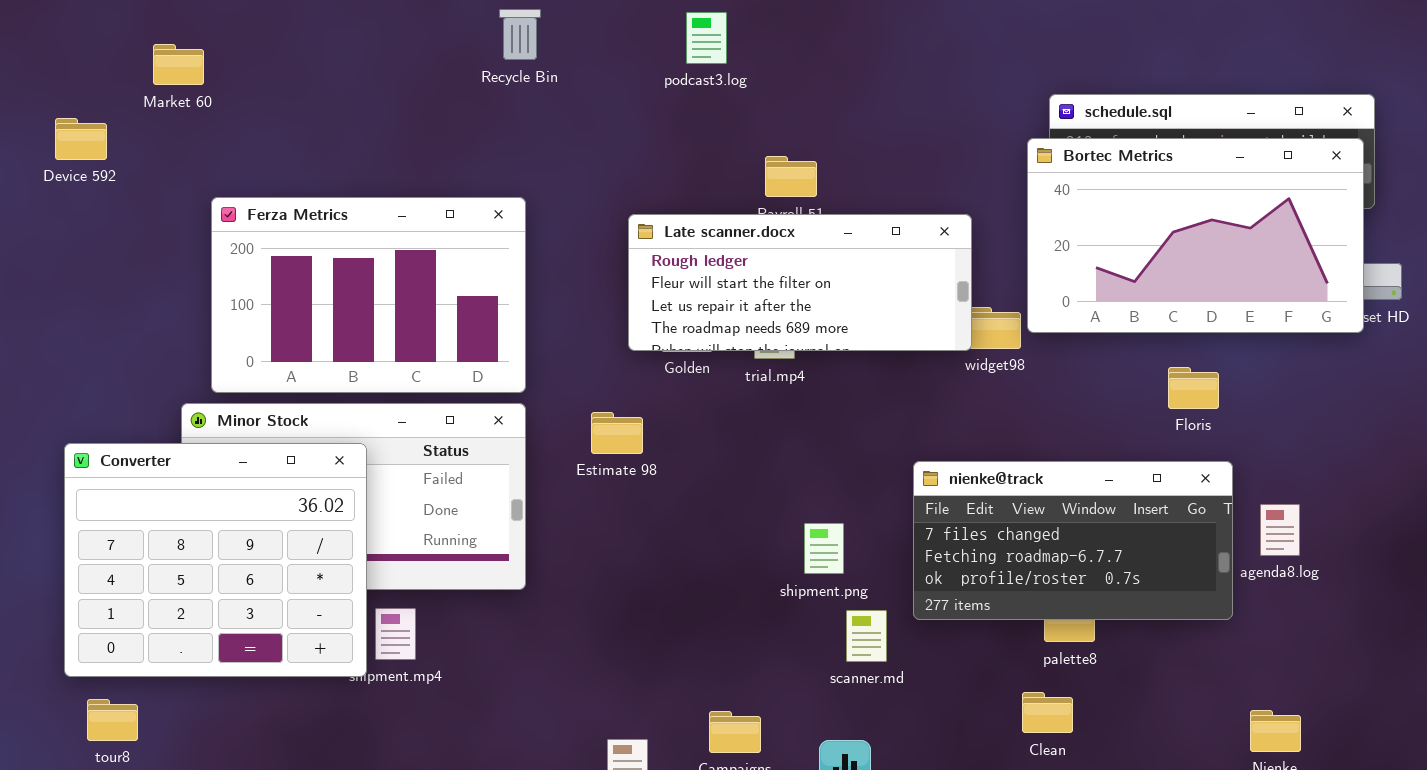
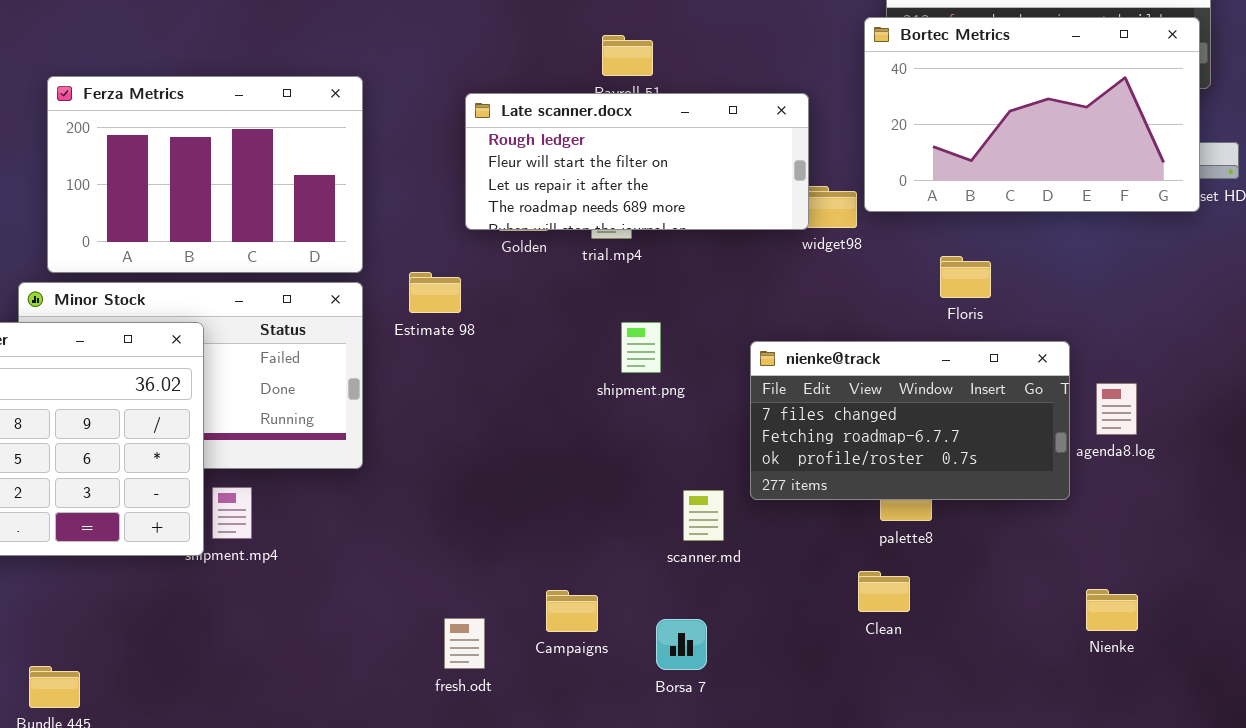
Floris: [1168,367,1219,409] -> [940,256,991,298], moved
Estimate 98: [591,412,643,454] -> [409,272,461,313], moved
shipment.png: [804,523,844,574] -> [621,322,661,373], moved

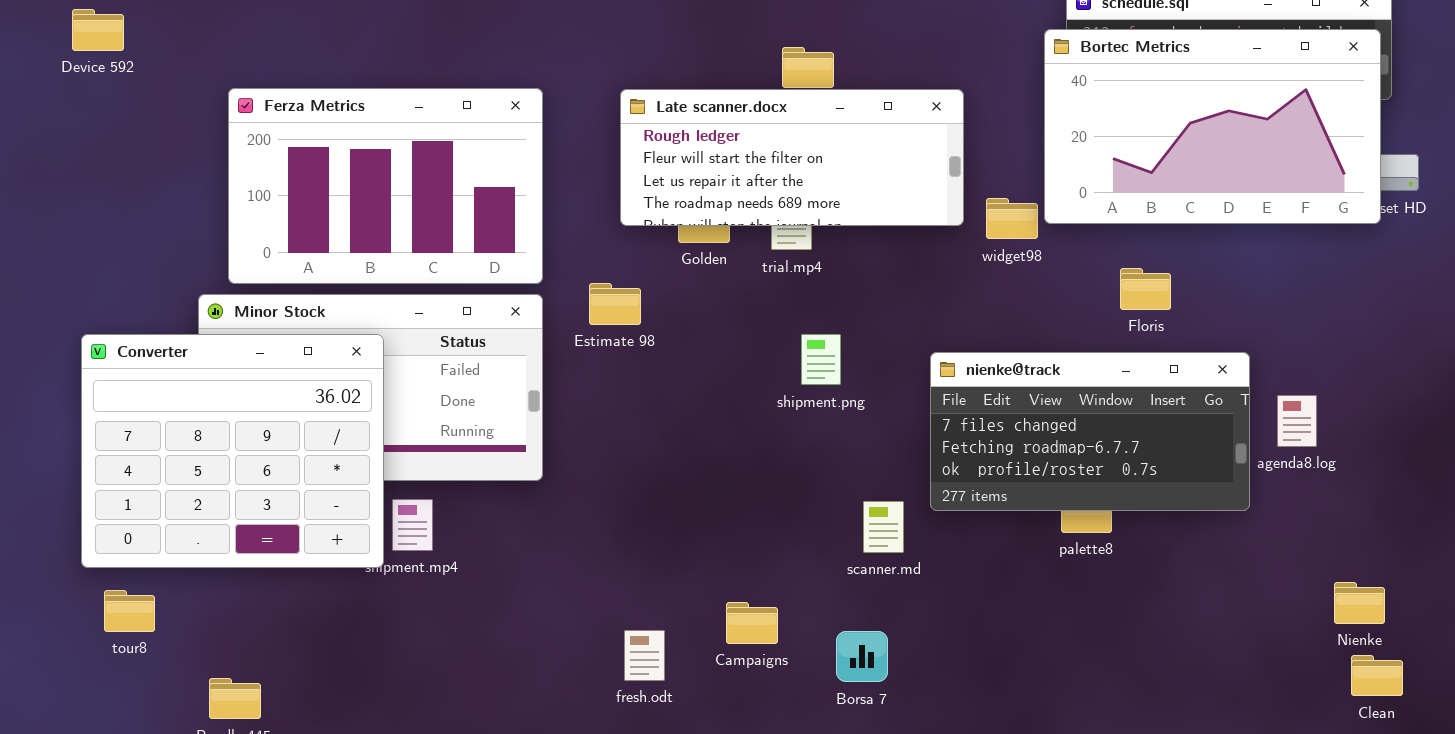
Late scanner.docx: [465,93,809,230] -> [620,89,964,226], moved
Clean: [858,571,910,612] -> [1351,655,1403,696], moved
Nienke: [1086,589,1138,631] -> [1334,582,1385,624], moved

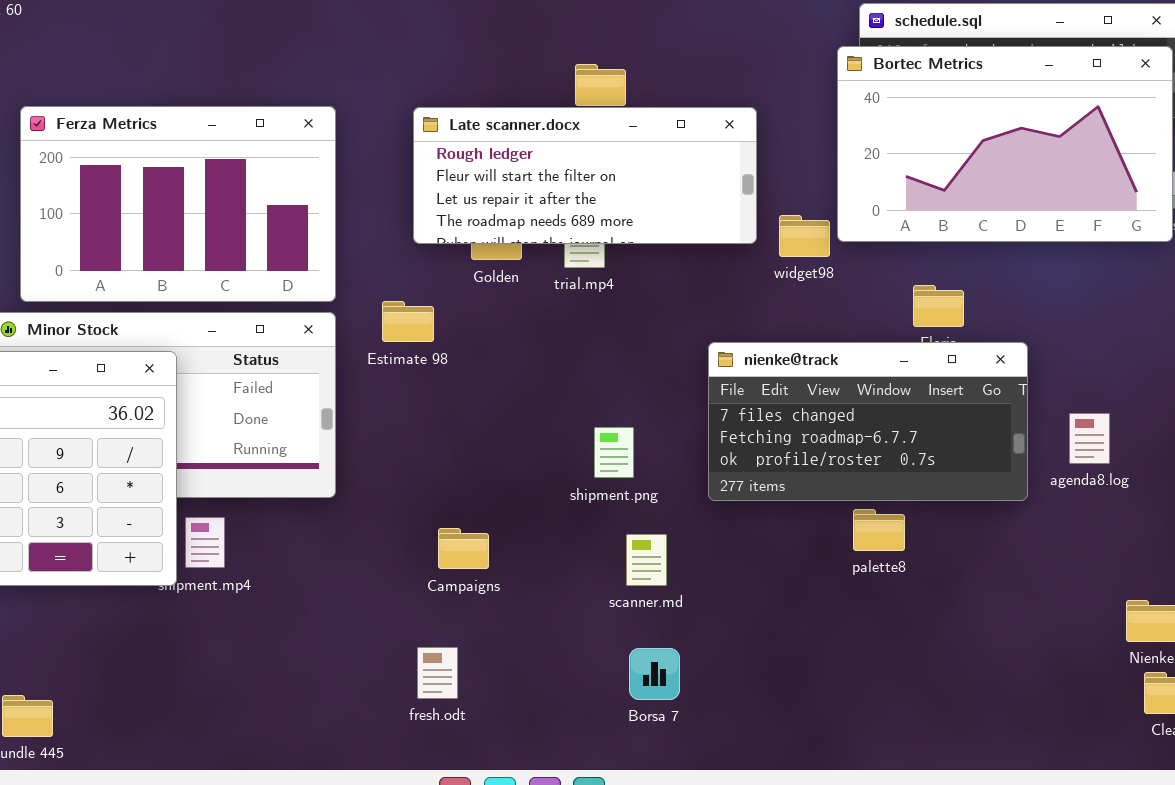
shipment.png: [801,334,841,385] -> [594,427,634,478], moved
nienke@track: [930,352,1250,511] -> [708,342,1028,501], moved
scanner.md: [863,501,904,553] -> [626,534,667,586], moved
Campaigns: [726,602,778,644] -> [438,528,489,569], moved

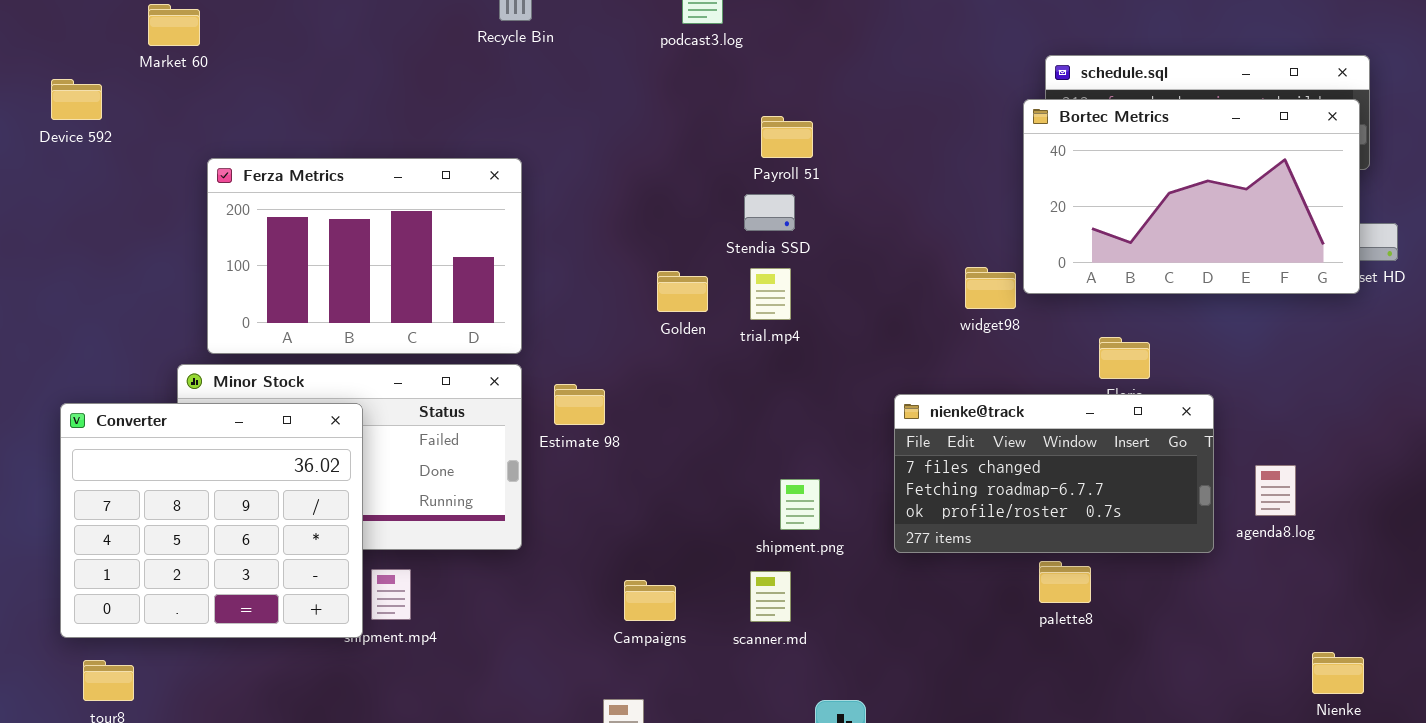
Late scanner.docx: [413,107,757,244] -> none, closed
Estimate 98: [382,301,434,342] -> [554,384,605,425], moved
scanner.md: [626,534,667,586] -> [750,571,791,622], moved

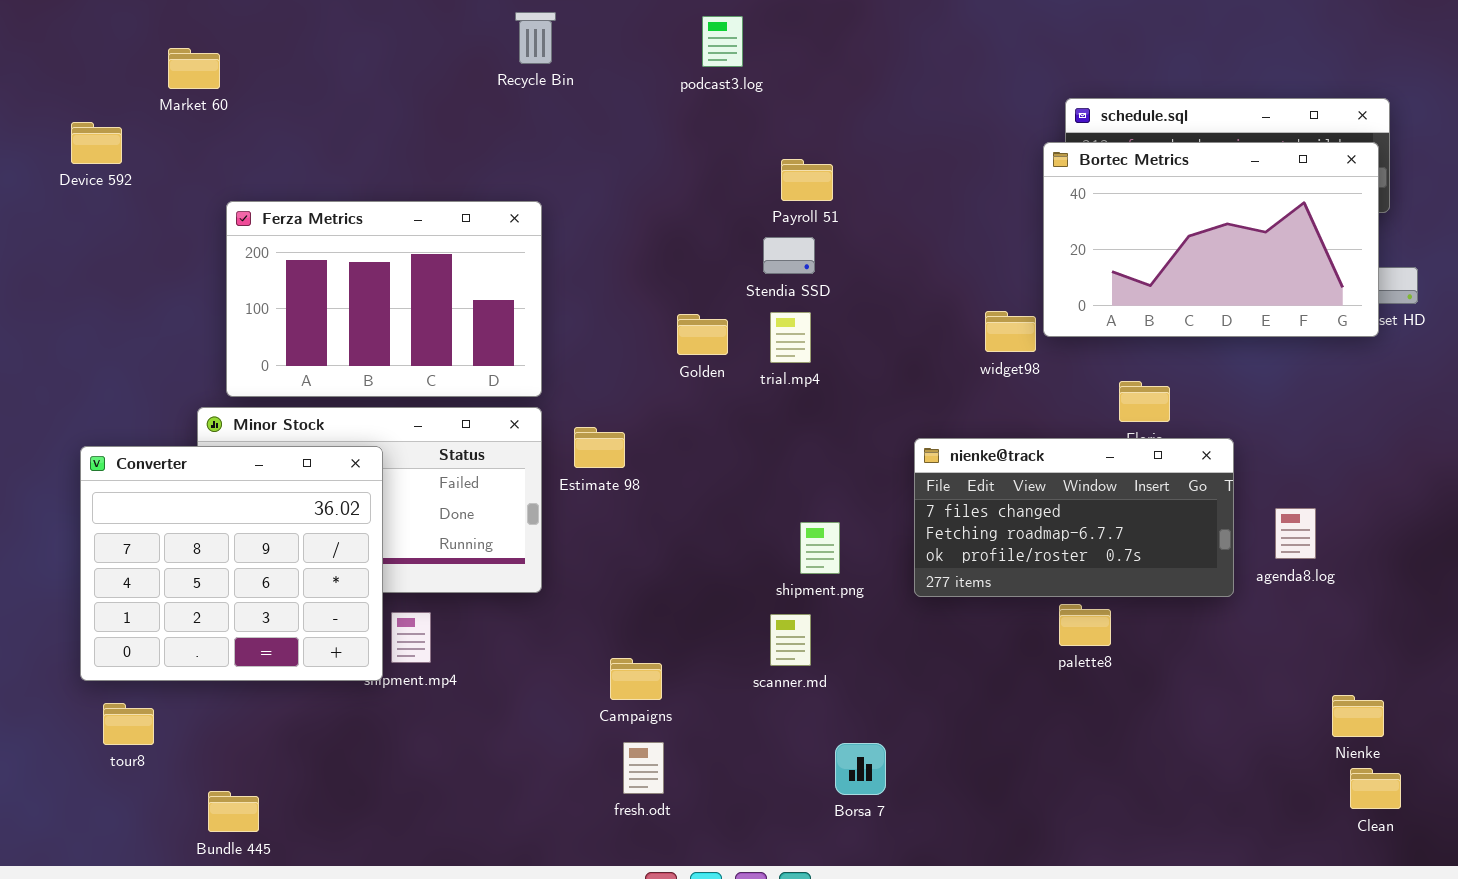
Campaigns: [624,580,676,621] -> [610,658,662,700], moved

